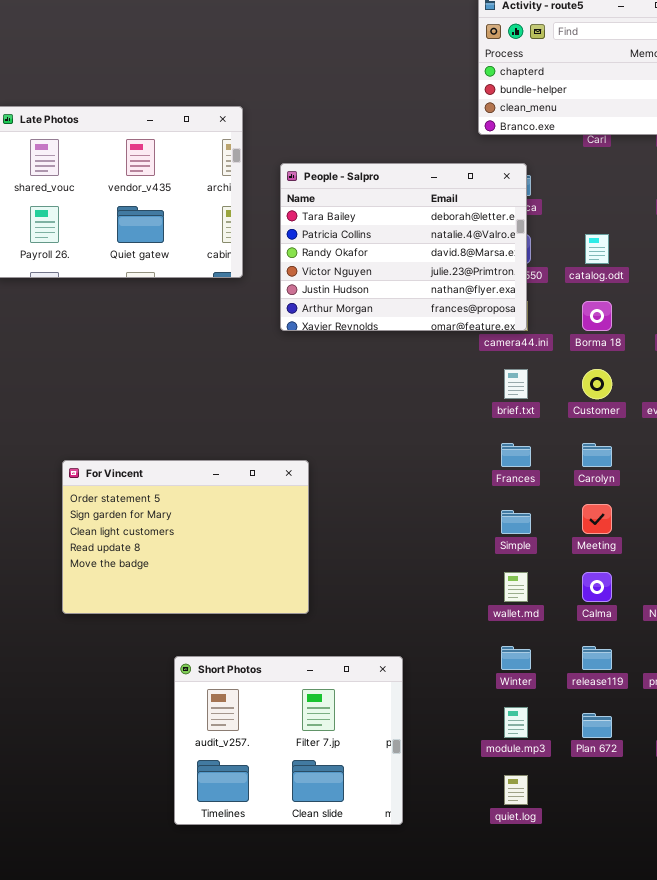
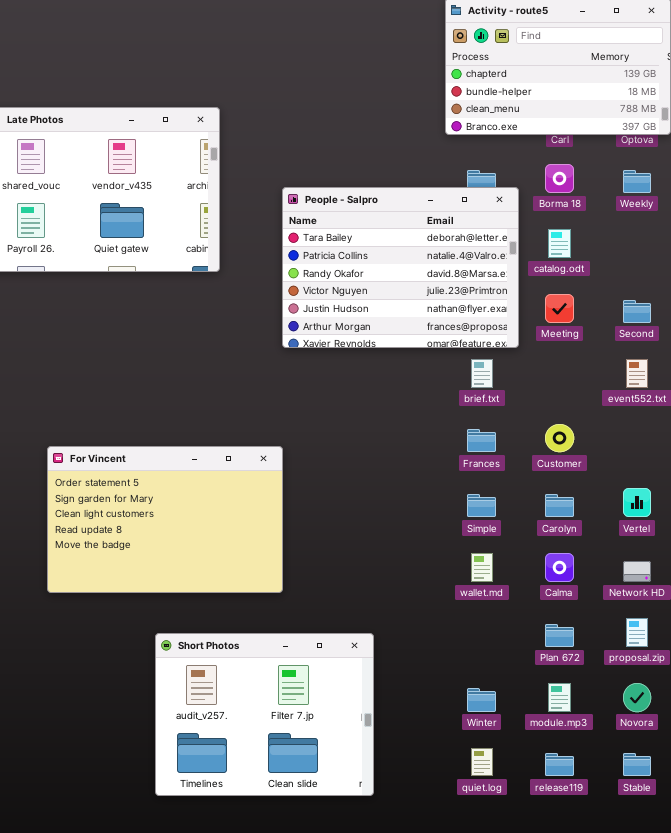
People - Salpro: [280,163,527,331] -> [282,187,519,348], moved
Borma 18: [582,301,612,331] -> [545,164,574,193], moved
Customer: [582,369,612,399] -> [545,424,574,452], moved
Carolyn: [582,443,612,467] -> [545,494,574,517], moved
Meeting: [582,504,612,534] -> [545,294,574,323], moved
Winter: [501,646,531,670] -> [467,688,496,712], moved
release119: [582,646,612,670] -> [545,753,574,776], moved
module.mp3: [504,707,528,738] -> [548,683,571,712], moved
Plan 672: [582,713,612,738] -> [545,624,574,647], moved

